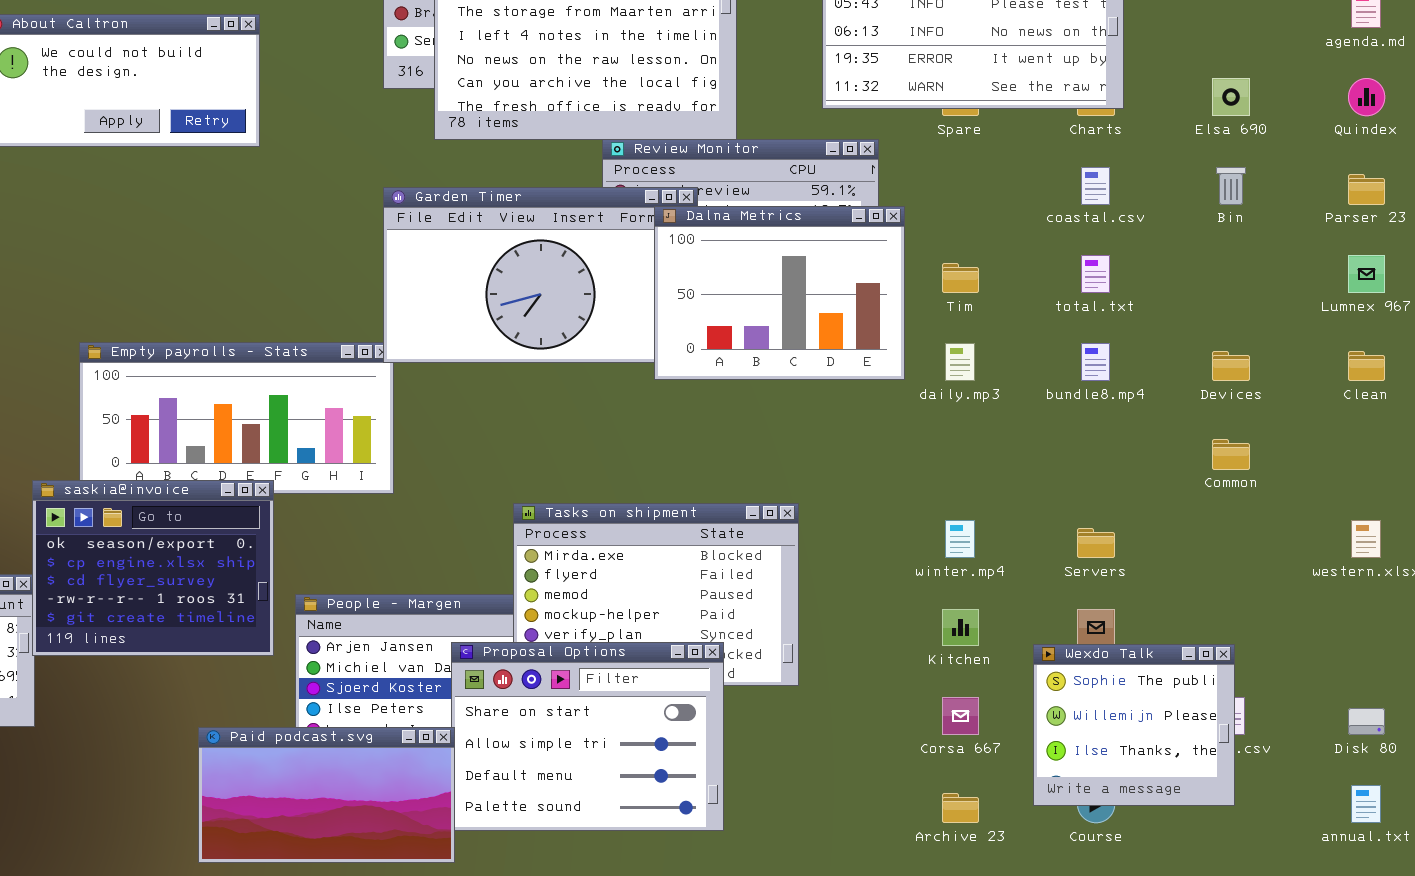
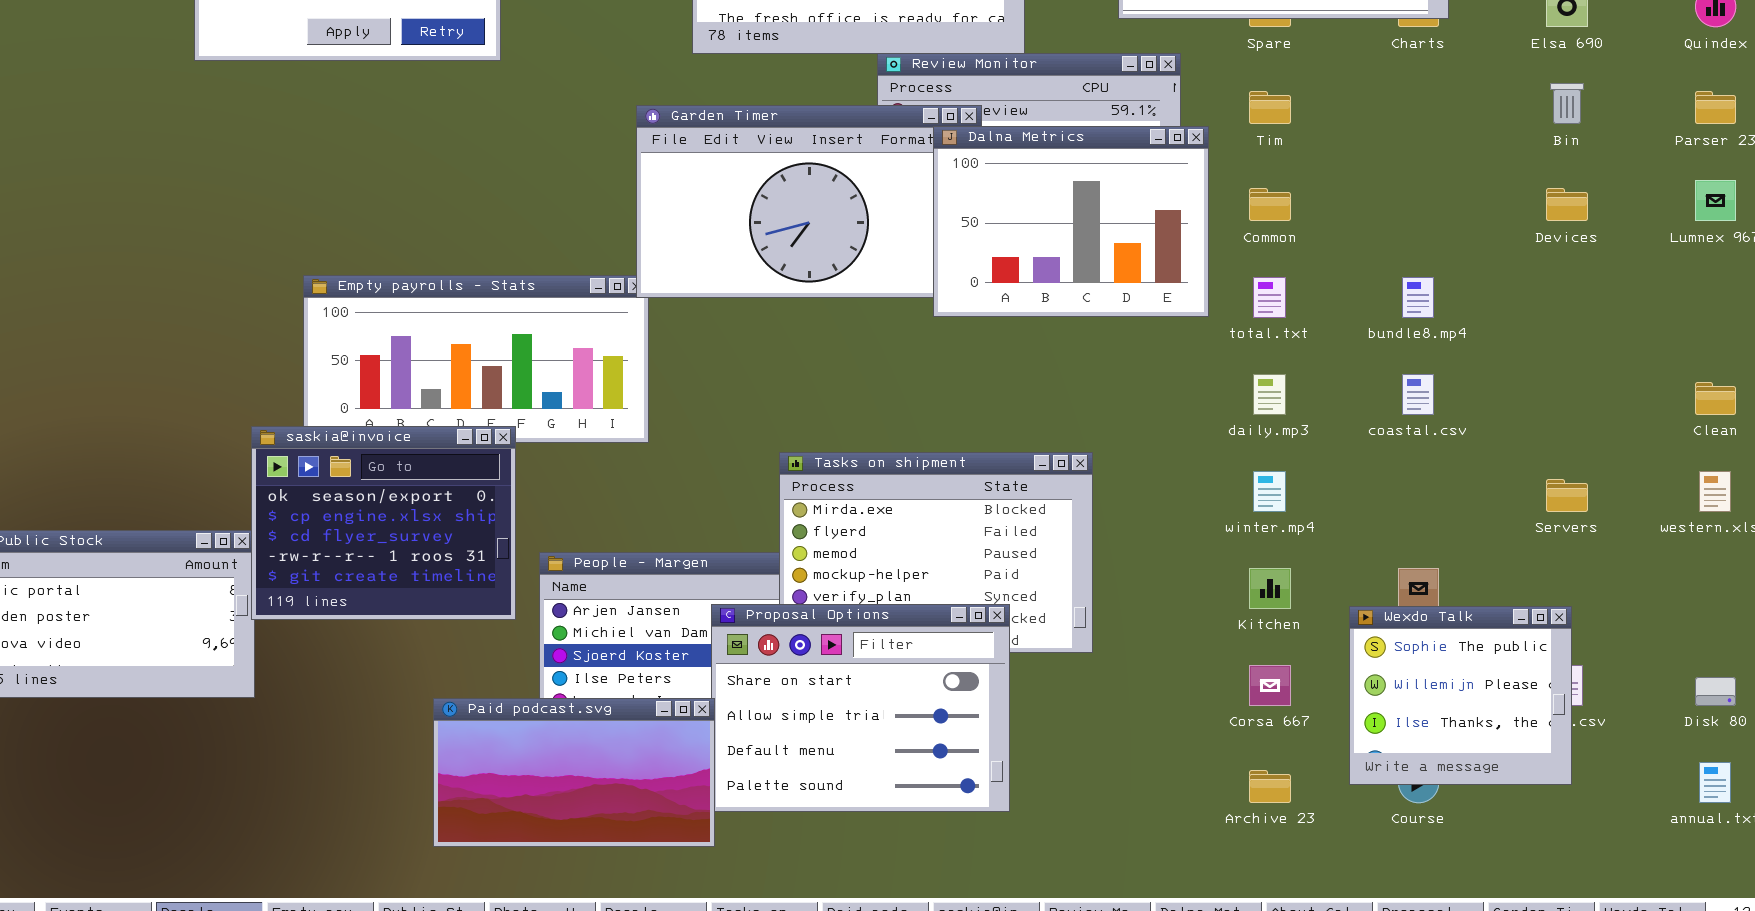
coastal.csv: [1081,167,1110,205] -> [1402,374,1434,415], moved
total.txt: [1081,255,1110,293] -> [1253,277,1286,318], moved
Tim: [942,263,979,293] -> [1249,91,1291,124], moved
daily.mp3: [945,343,975,381] -> [1253,374,1286,415], moved
Devices: [1212,351,1250,381] -> [1546,188,1588,221], moved
Clean: [1348,351,1385,381] -> [1695,382,1736,415], moved
Common: [1212,439,1250,470] -> [1249,188,1291,221], moved
Servers: [1077,528,1115,558] -> [1546,479,1588,512], moved

